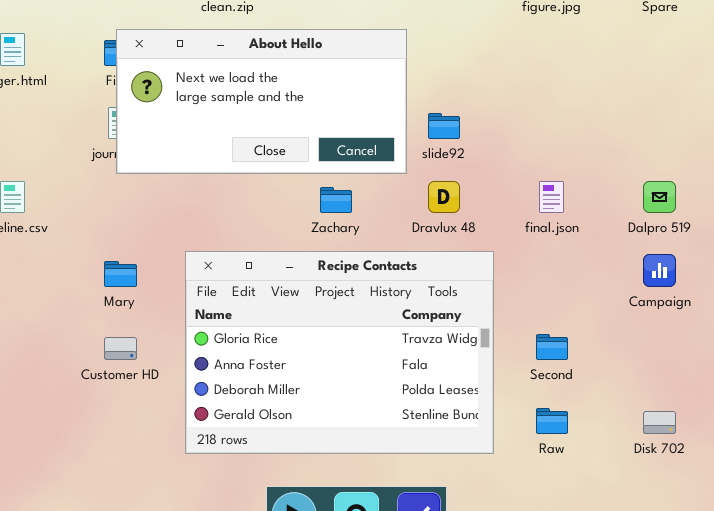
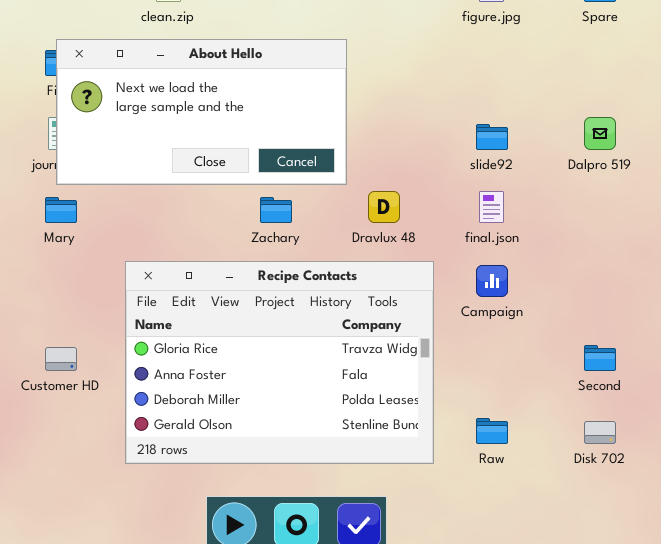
slide92: [428,113,460,139] -> [476,124,508,150], moved
Dalpro 519: [643,181,676,213] -> [584,117,616,150], moved
Campaign: [643,254,676,287] -> [476,265,508,297], moved
Mary: [104,261,137,287] -> [45,197,77,223], moved
Second: [536,334,568,360] -> [584,345,616,371], moved

